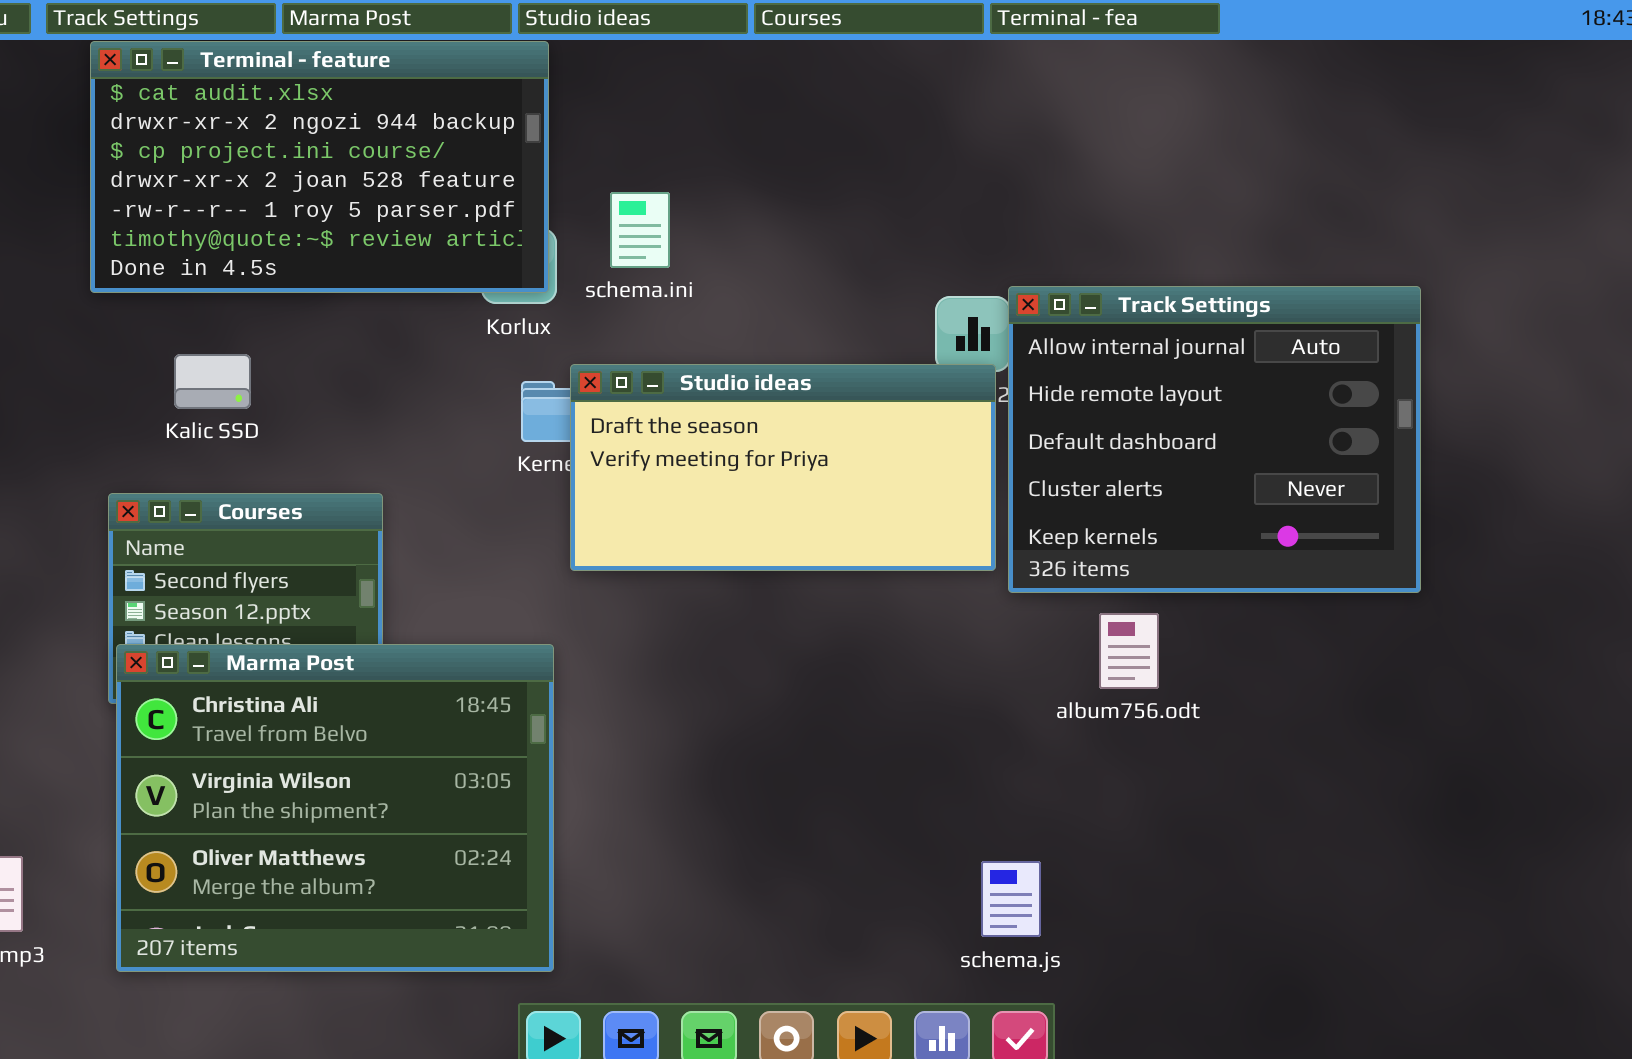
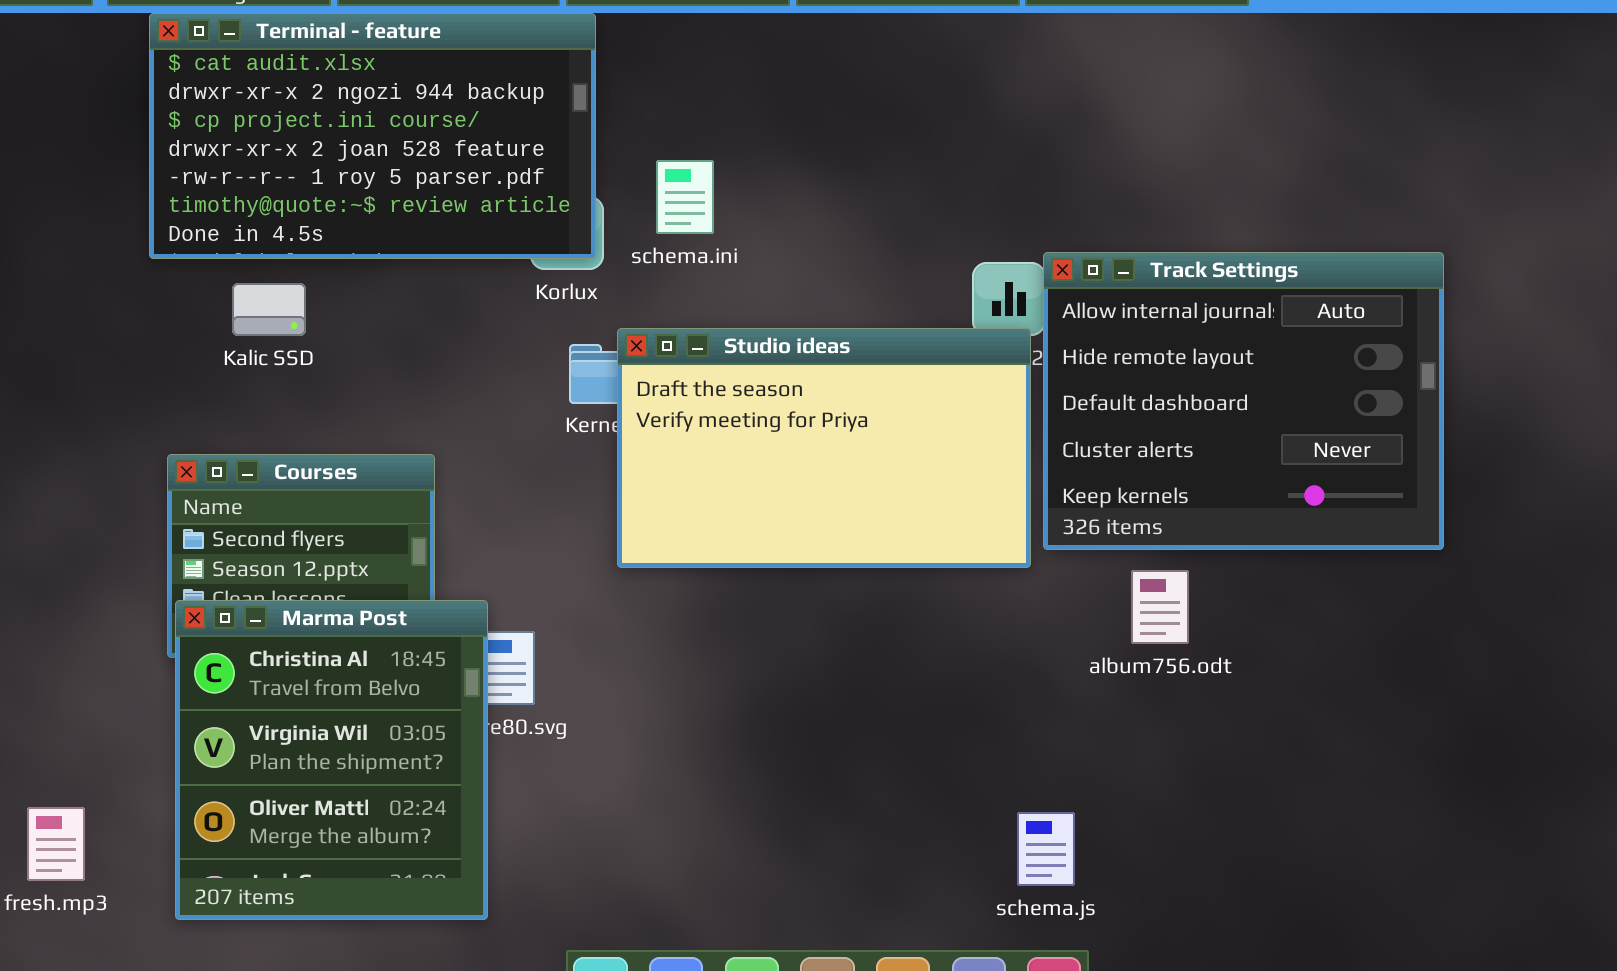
Kalic SSD: [174,354,251,409] -> [232,283,306,336], moved
Studio ideas: [570,364,996,571] -> [617,328,1031,568], resized
Marma Post: [116,644,554,972] -> [175,600,488,920], resized

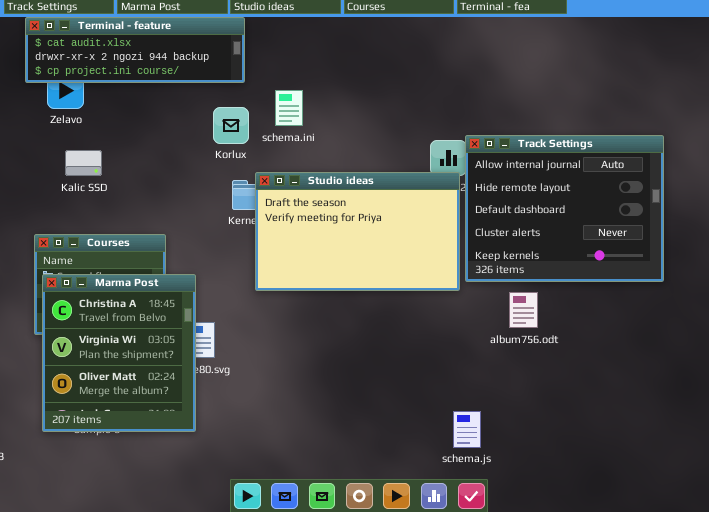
Terminal - feature: [149,13,596,259] -> [25,17,245,83], resized
Marma Post: [175,600,488,920] -> [42,274,196,432], moved

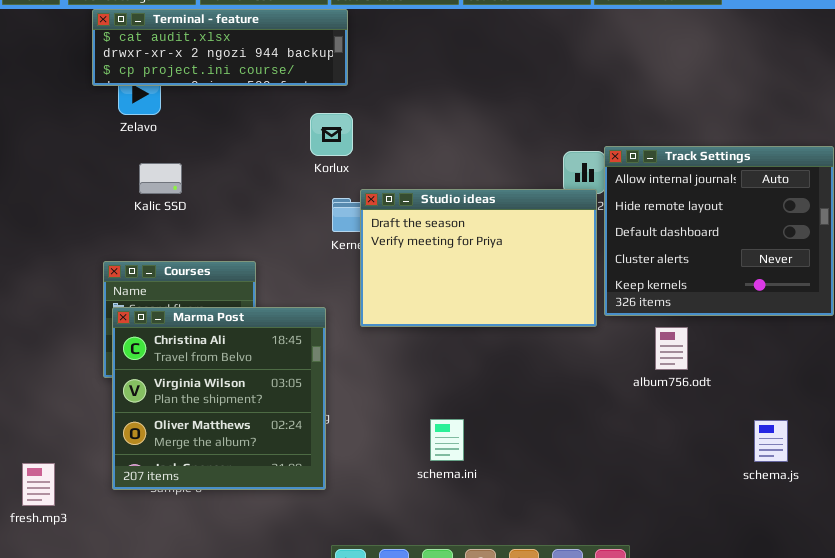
schema.ini: [275,90,303,126] -> [430,419,464,461], moved
Marma Post: [42,274,196,432] -> [112,307,326,490], resized
schema.js: [453,411,481,448] -> [754,420,788,462], moved

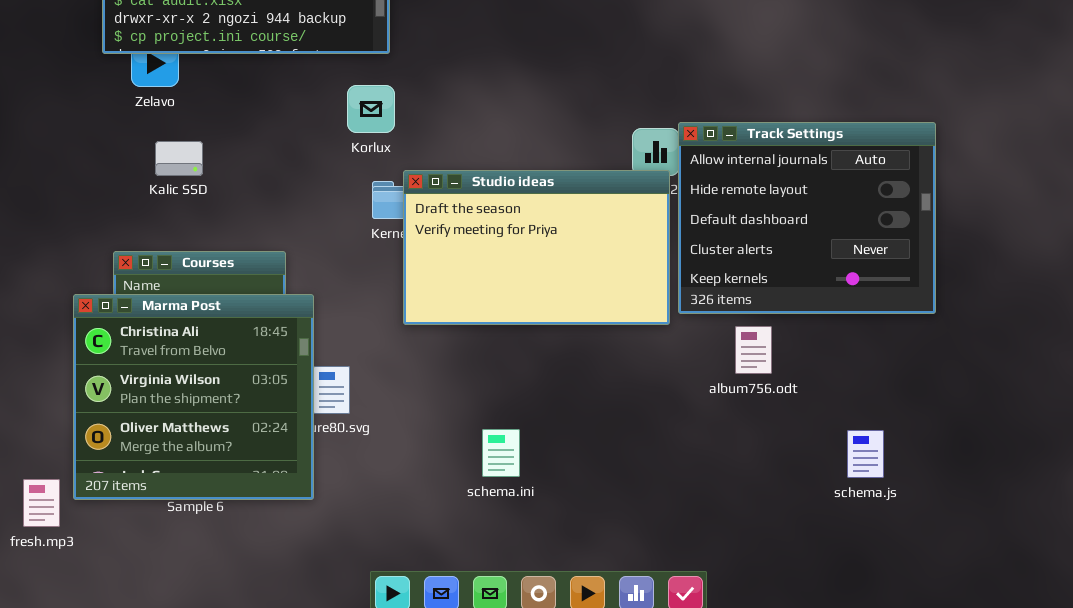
Marma Post: [112,307,326,490] -> [73,294,314,500], moved

